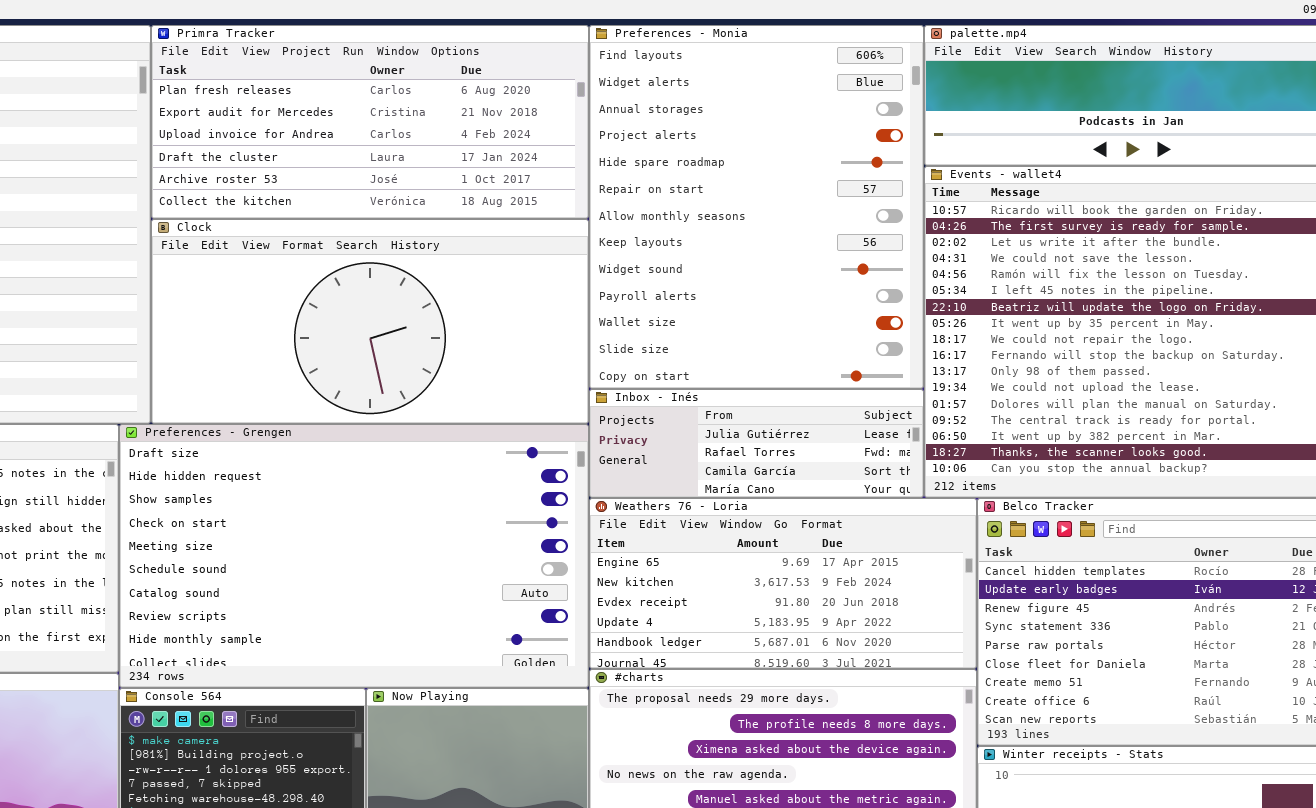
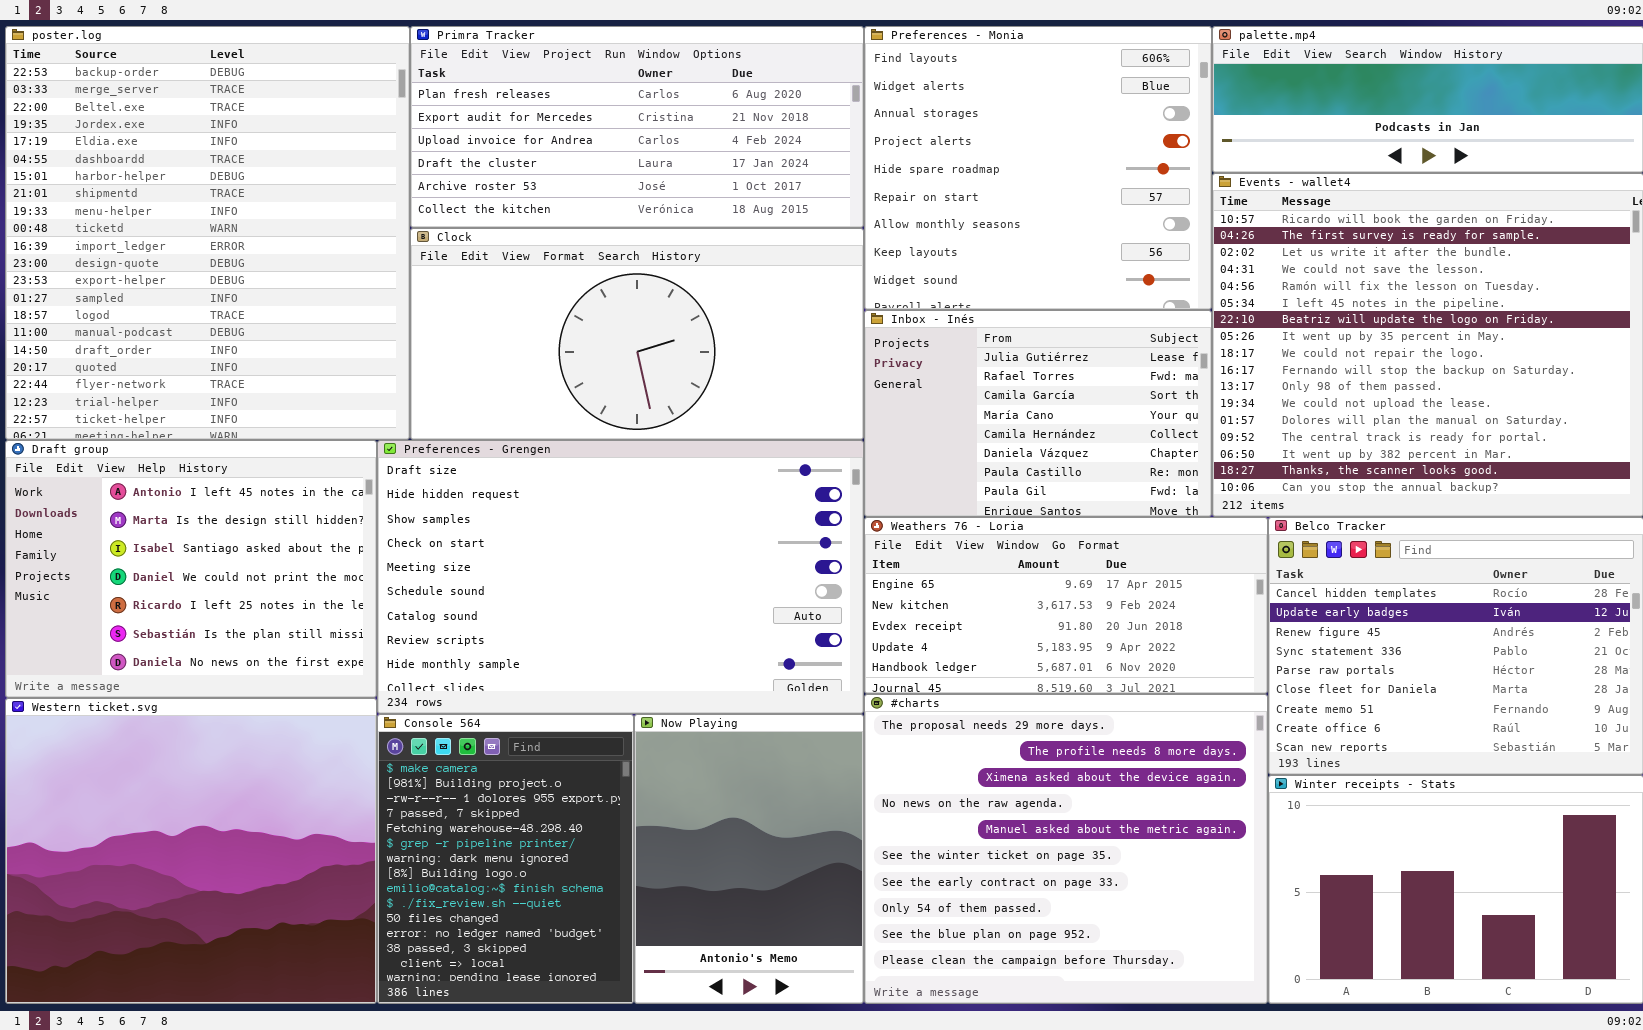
Preferences - Monia: [589,25,924,389] -> [864,26,1212,310], resized
Inbox - Inés: [589,389,924,498] -> [864,310,1212,517], resized

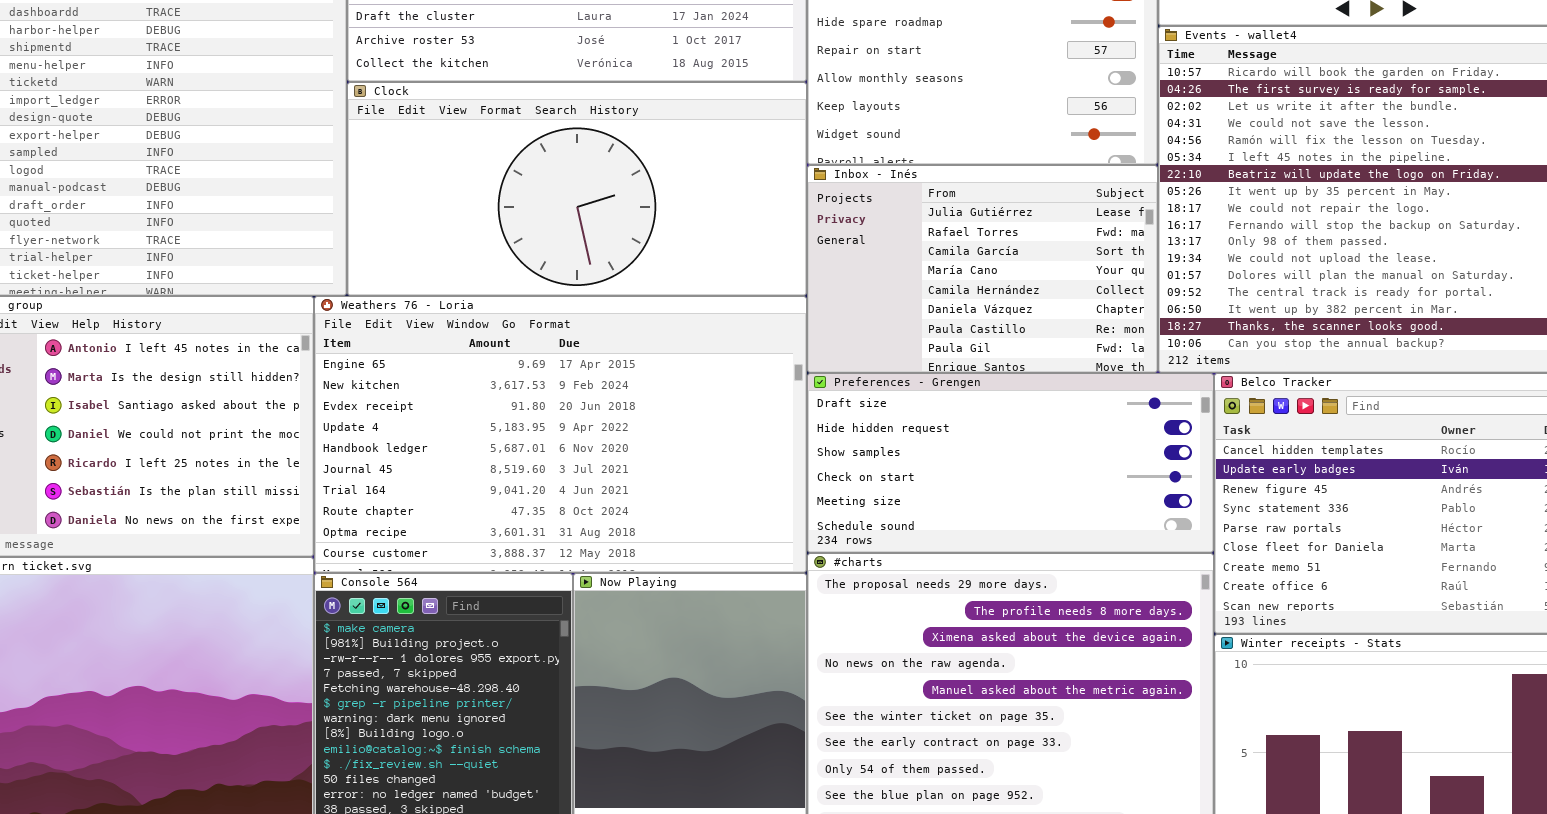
Preferences - Grengen: [377,440,864,714] -> [807,373,1214,553], moved, resized
Weathers 76 - Loria: [864,517,1268,694] -> [314,296,807,573], moved, resized

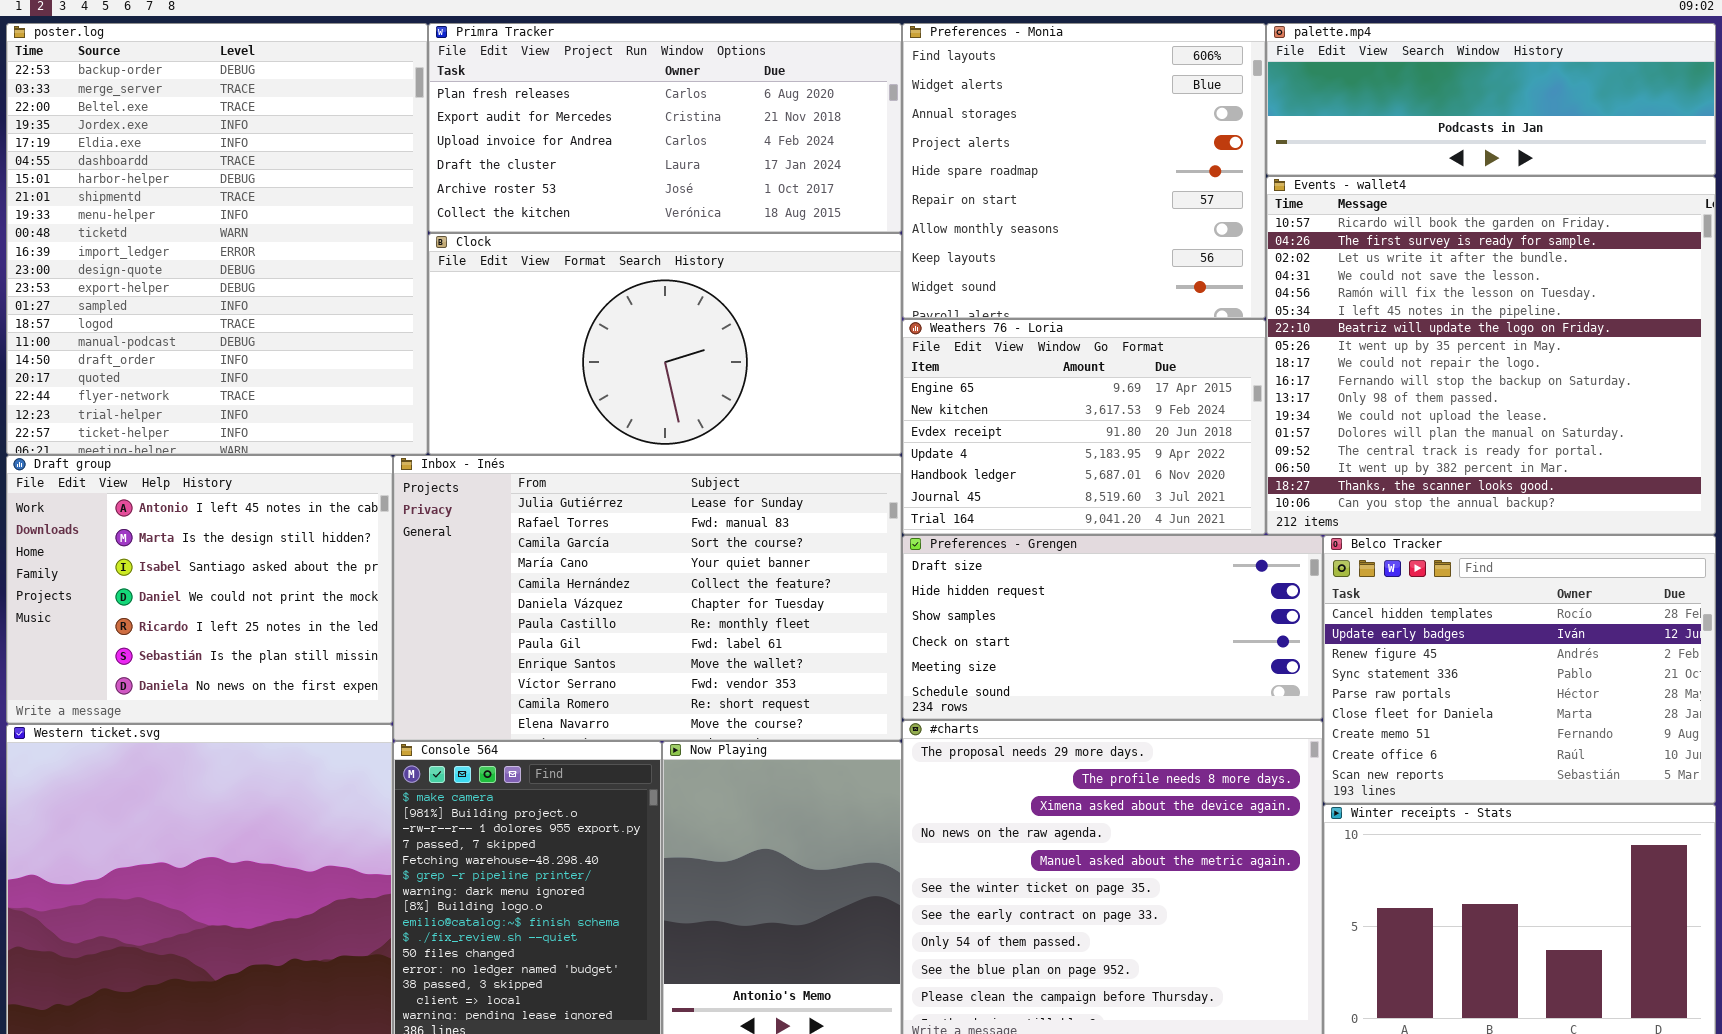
Inbox - Inés: [807,165,1158,373] -> [393,455,902,741], moved, resized
Weathers 76 - Loria: [314,296,807,573] -> [902,319,1266,535], moved, resized

